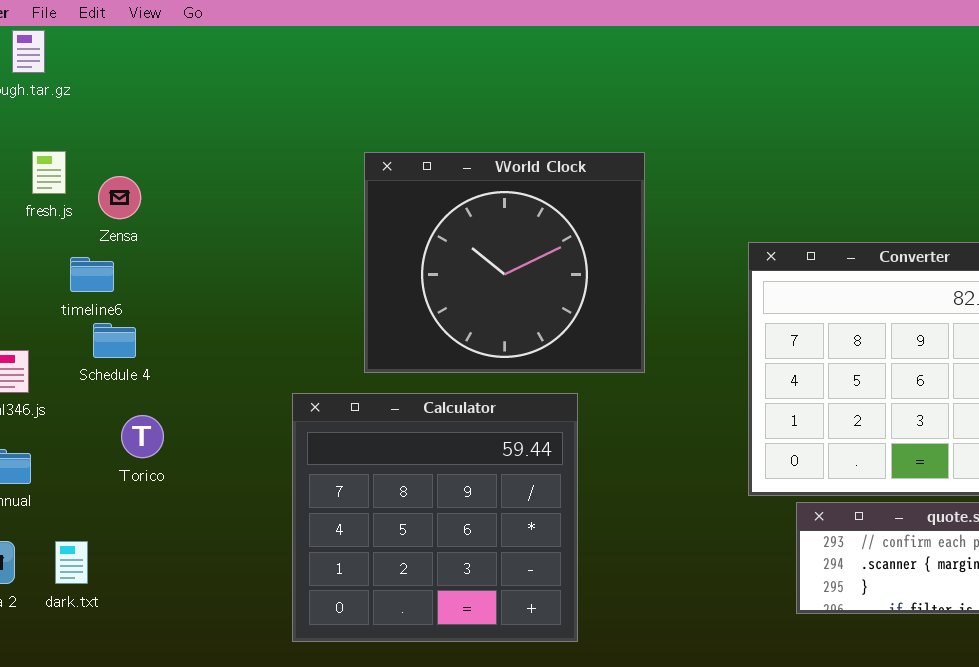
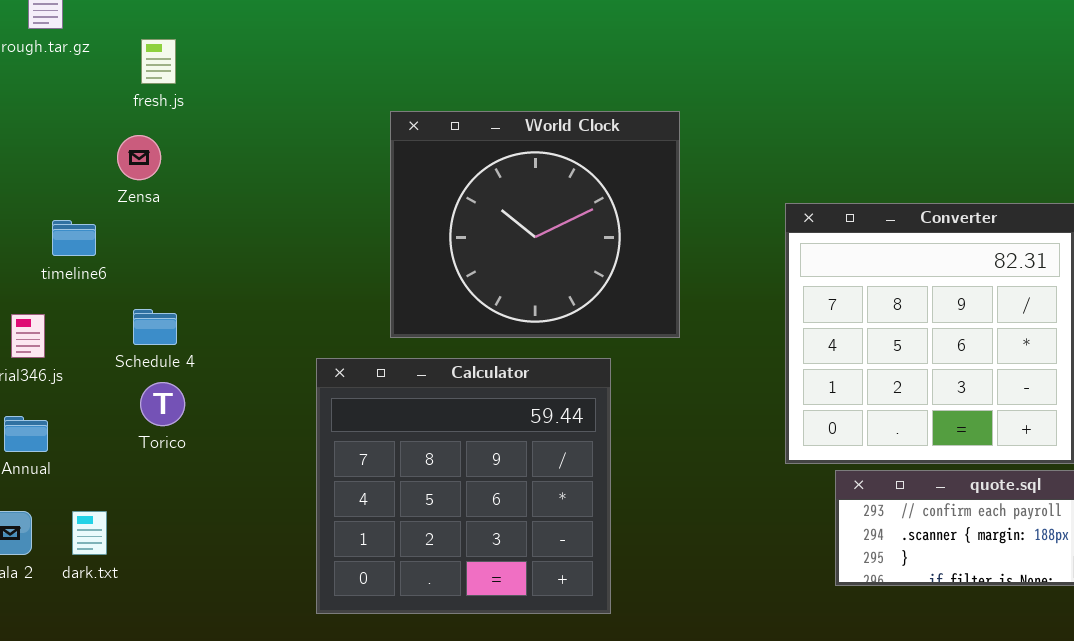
fresh.js: [32,151,66,194] -> [141,39,176,84], moved
timeline6: [70,257,114,292] -> [52,220,96,256], moved
Schedule 4: [93,323,136,358] -> [133,309,177,345], moved

